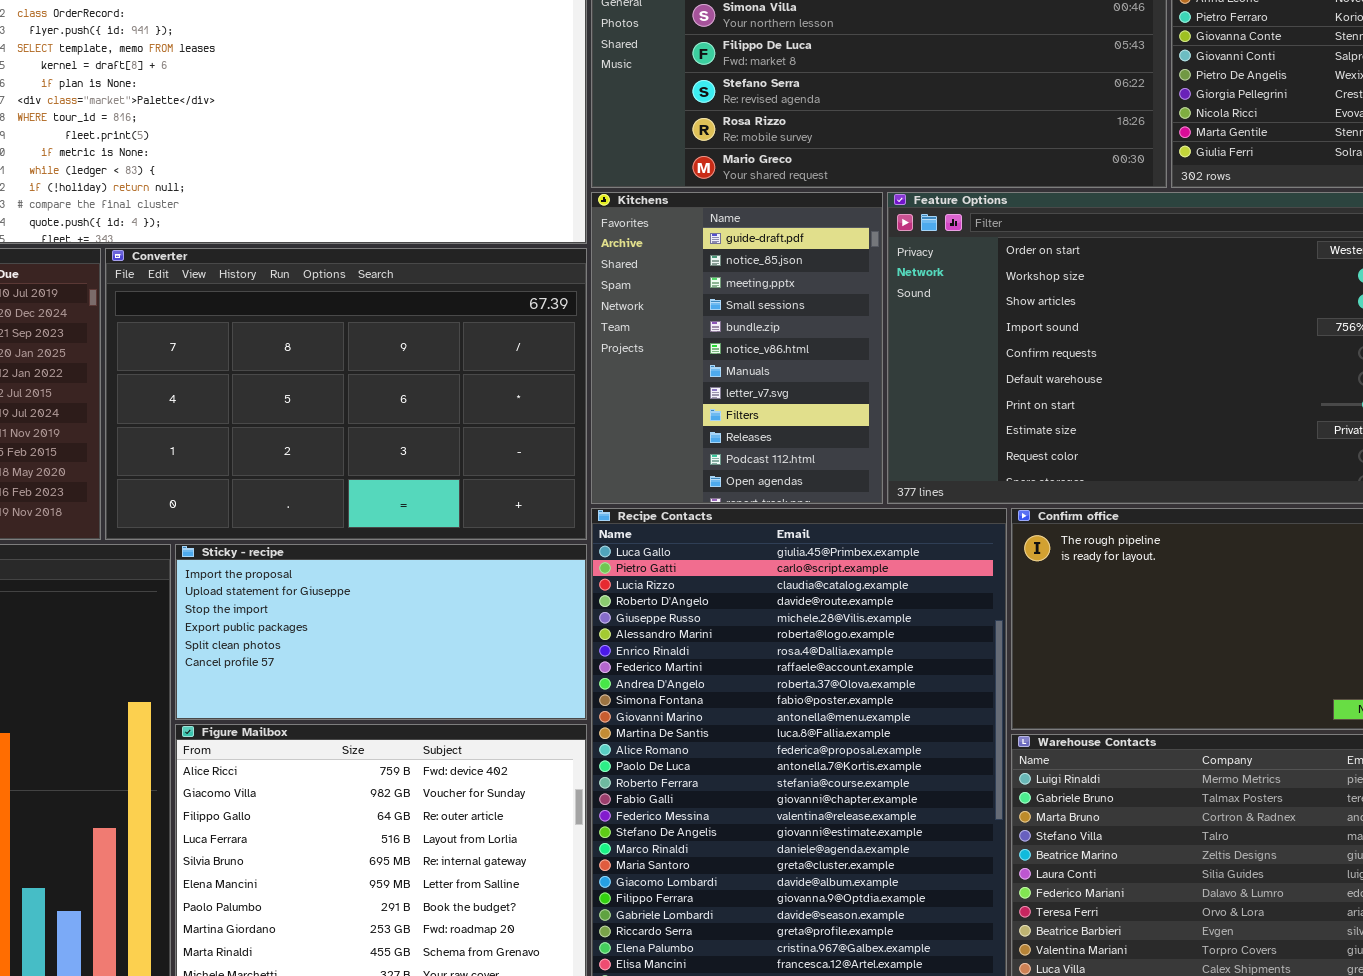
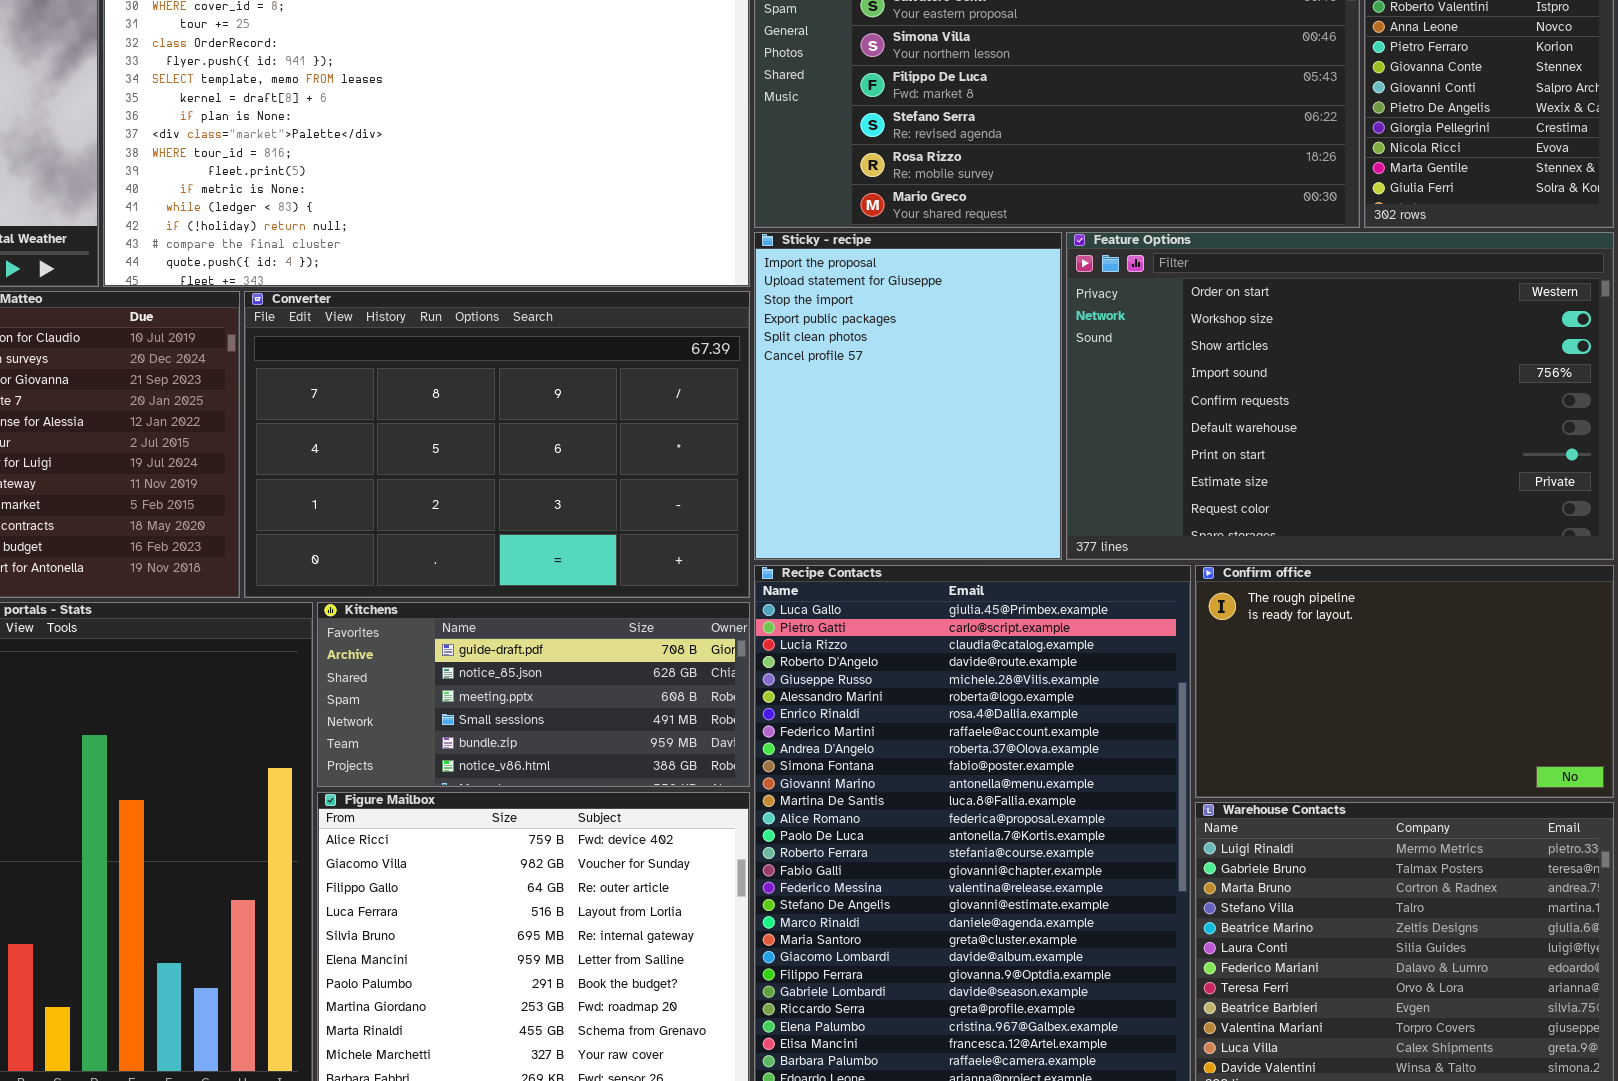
Kitchens: [591,192,883,504] -> [317,602,750,787], moved, resized
Sticky - recipe: [175,544,587,720] -> [754,232,1062,560], moved, resized

